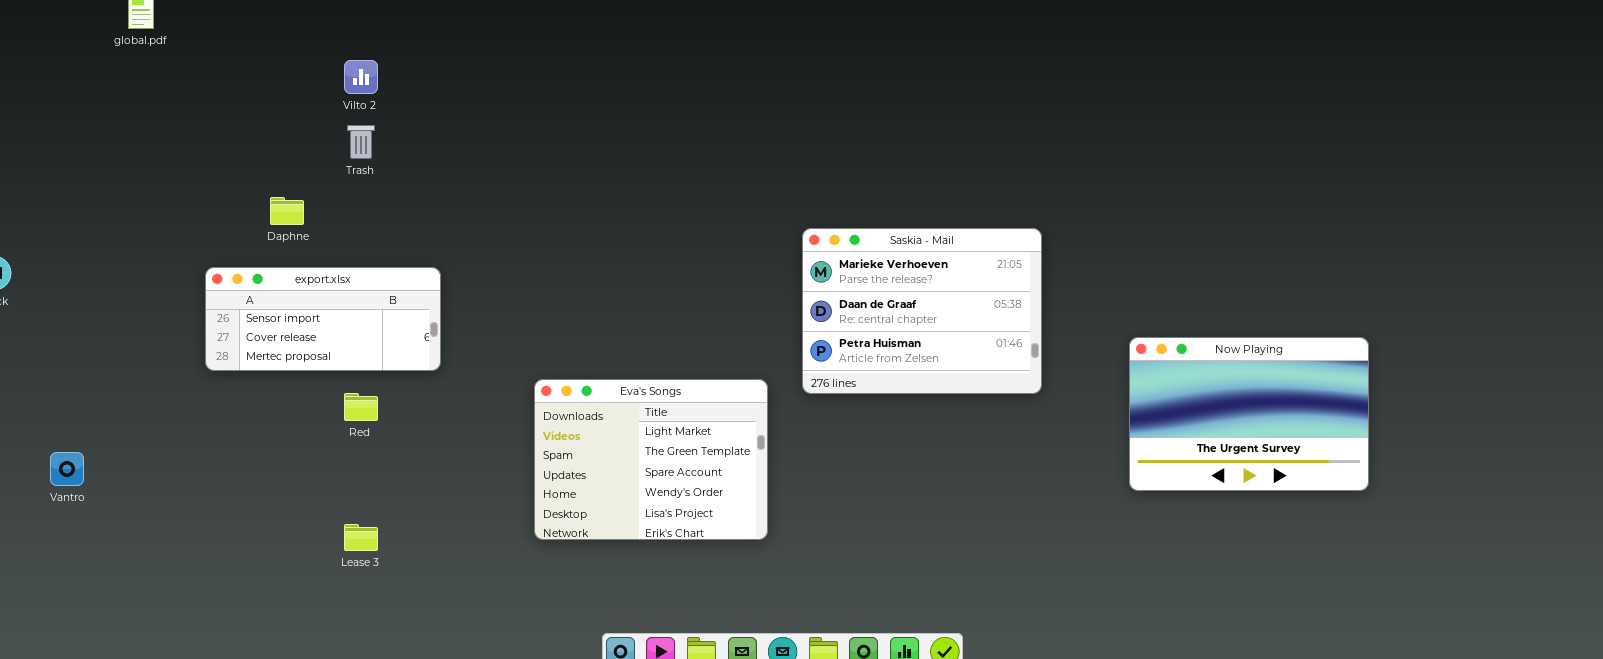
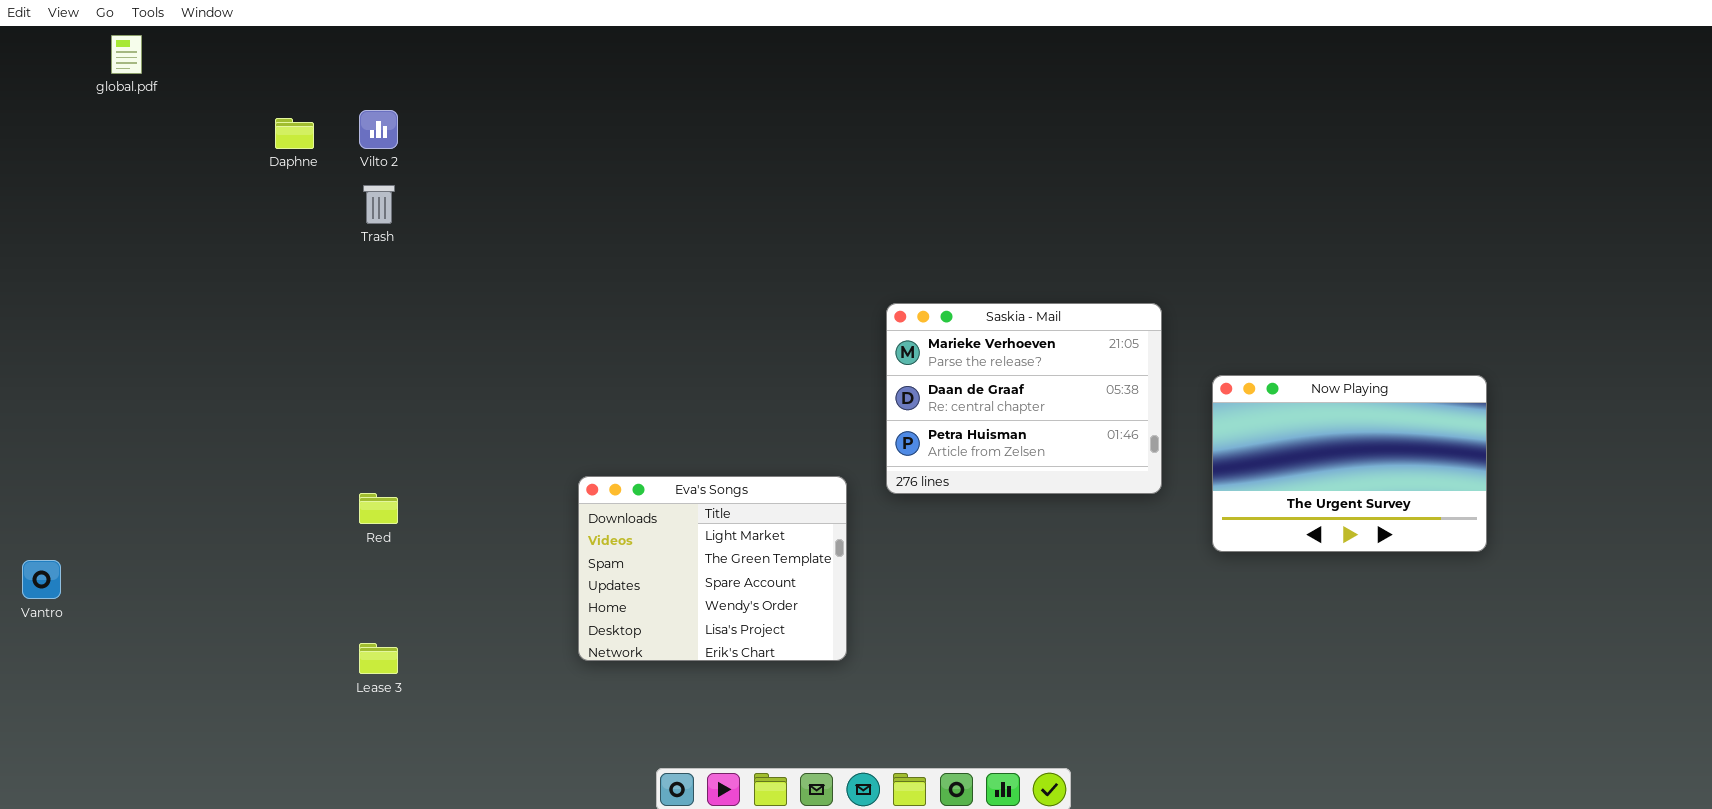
Daphne: [270,197,304,225] -> [275,118,314,149], moved
export.xlsx: [205,267,441,371] -> none, closed
Now Playing: [1129,337,1369,491] -> [1212,375,1487,552], moved

